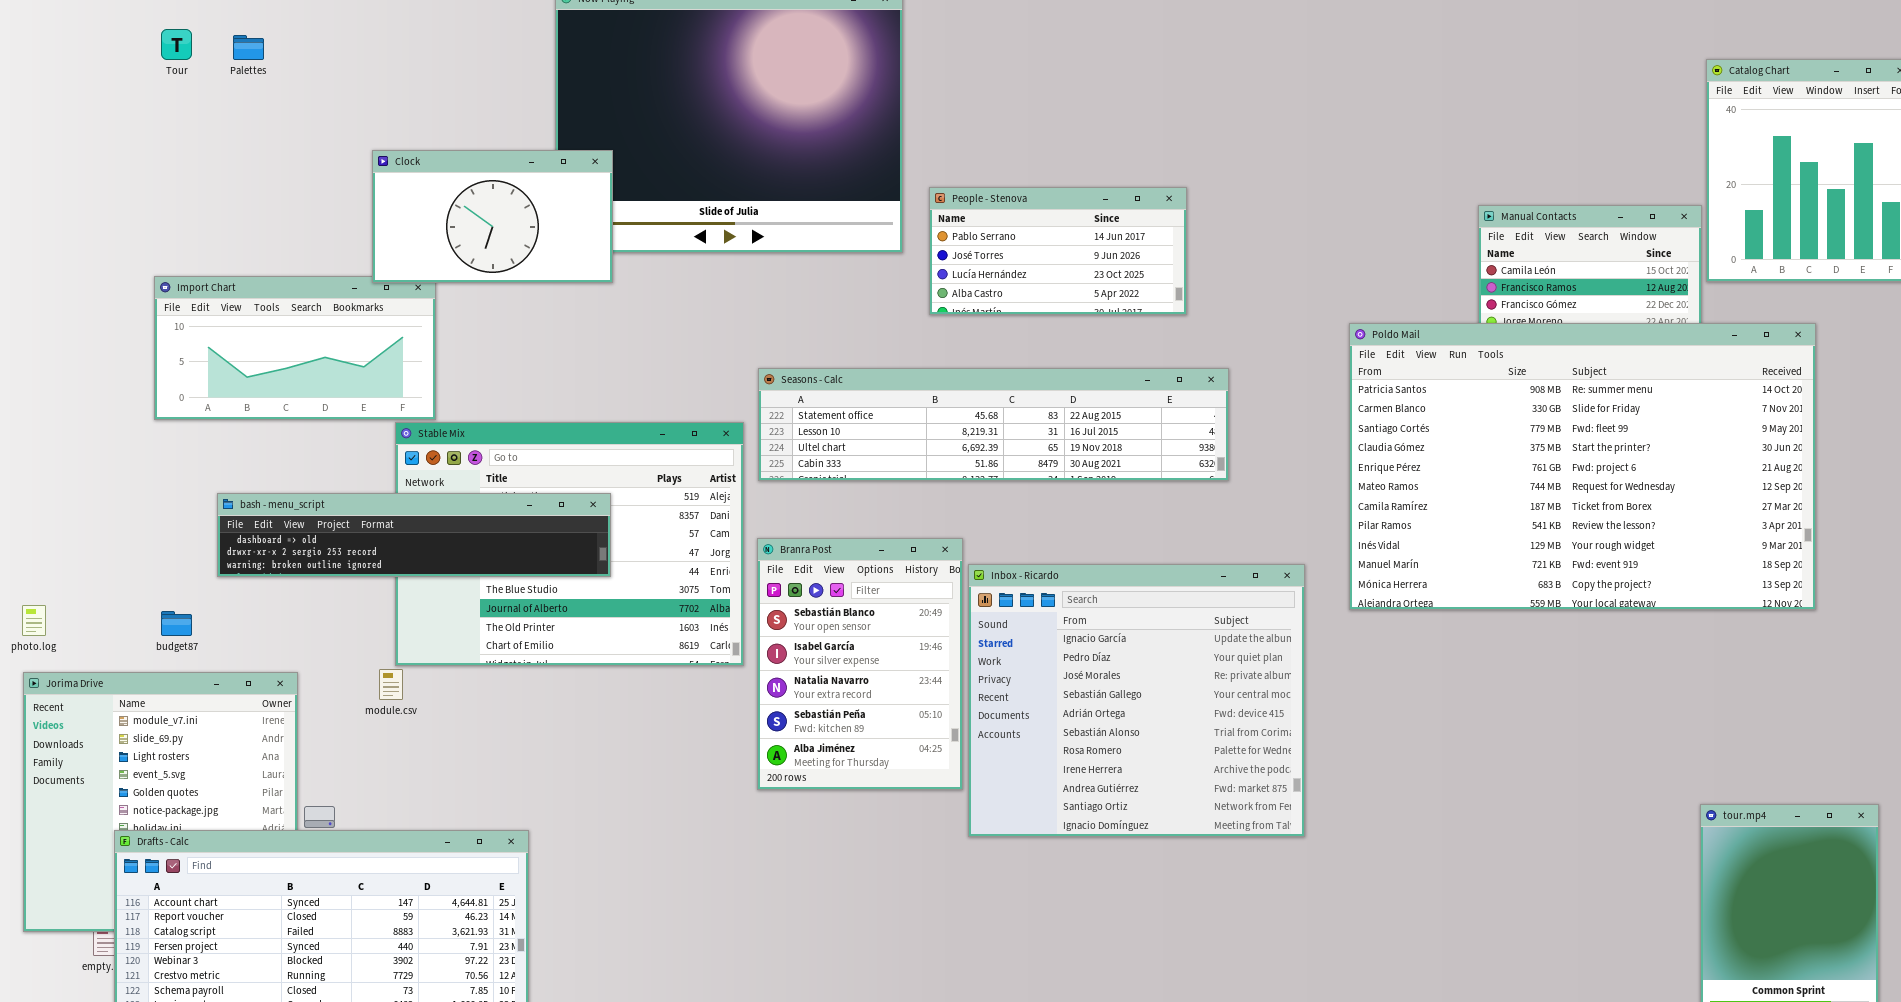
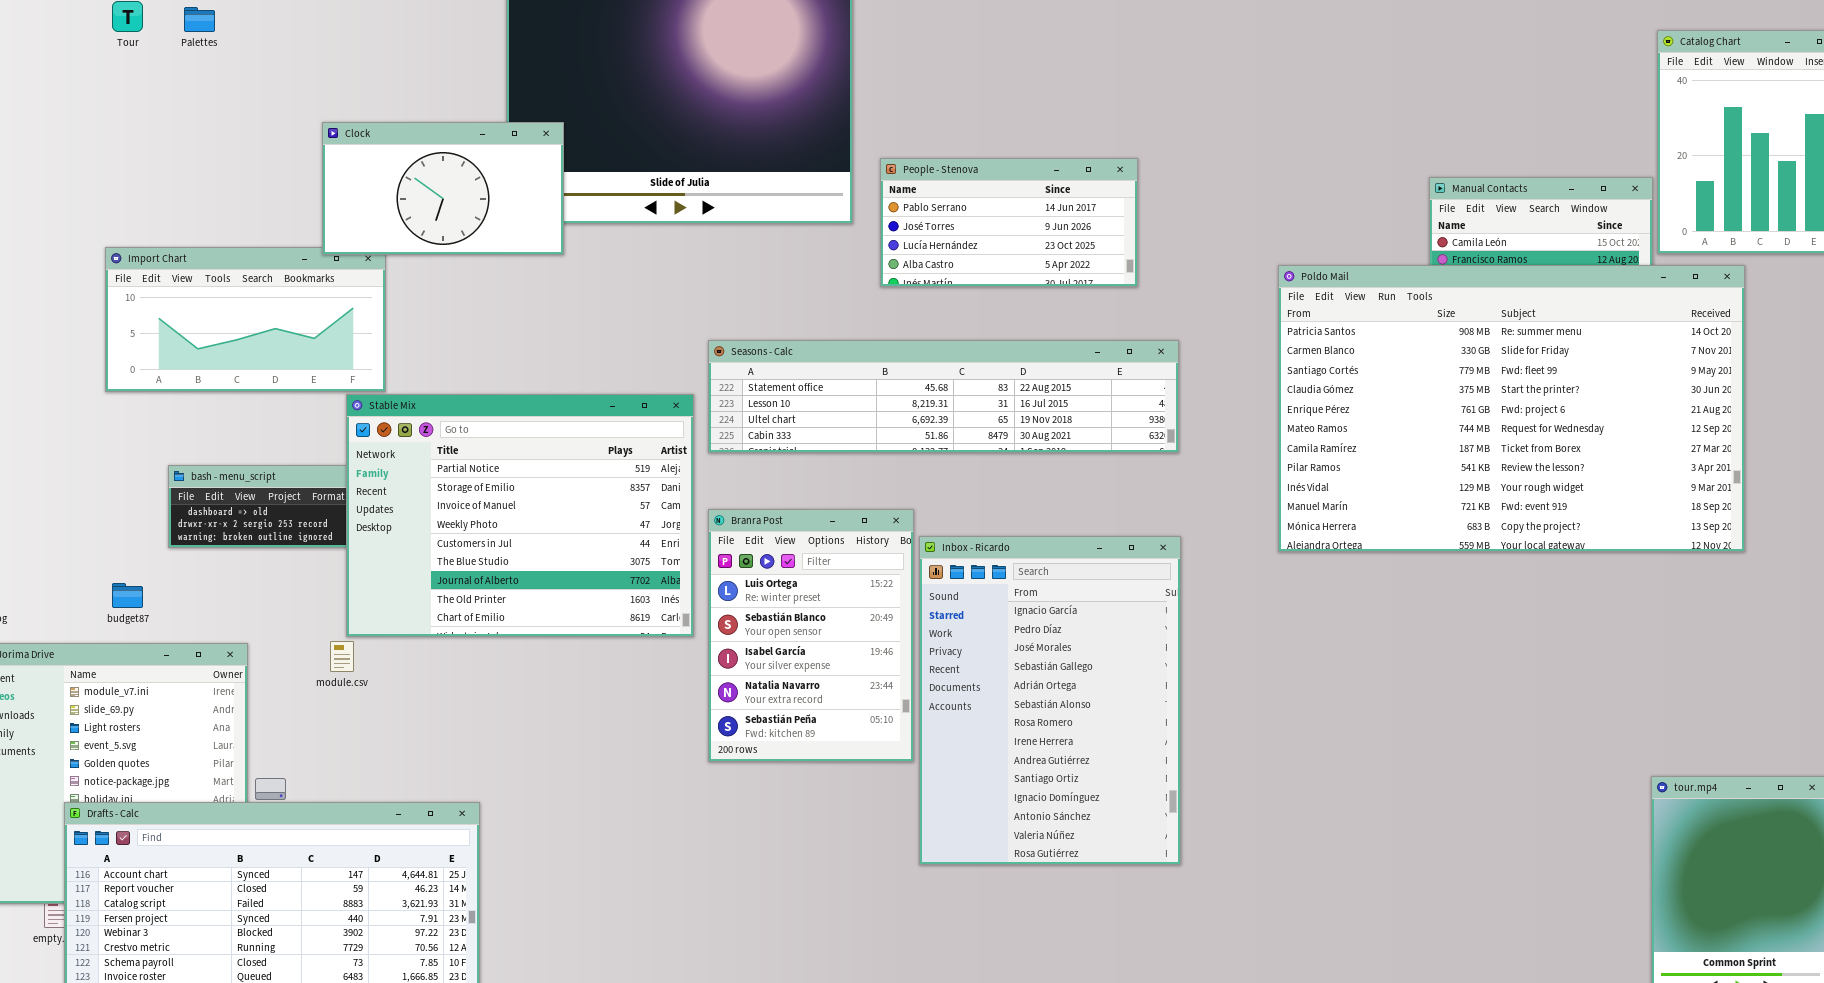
Poldo Mail: [1349,323,1816,610] -> [1278,265,1745,552], moved
Stable Mix: [395,422,744,666] -> [346,394,694,637], raised
Branra Post: [757,538,963,790] -> [708,509,914,762], scrolled up 1 row
Inbox - Ricardo: [968,564,1305,837] -> [919,536,1181,865], resized

